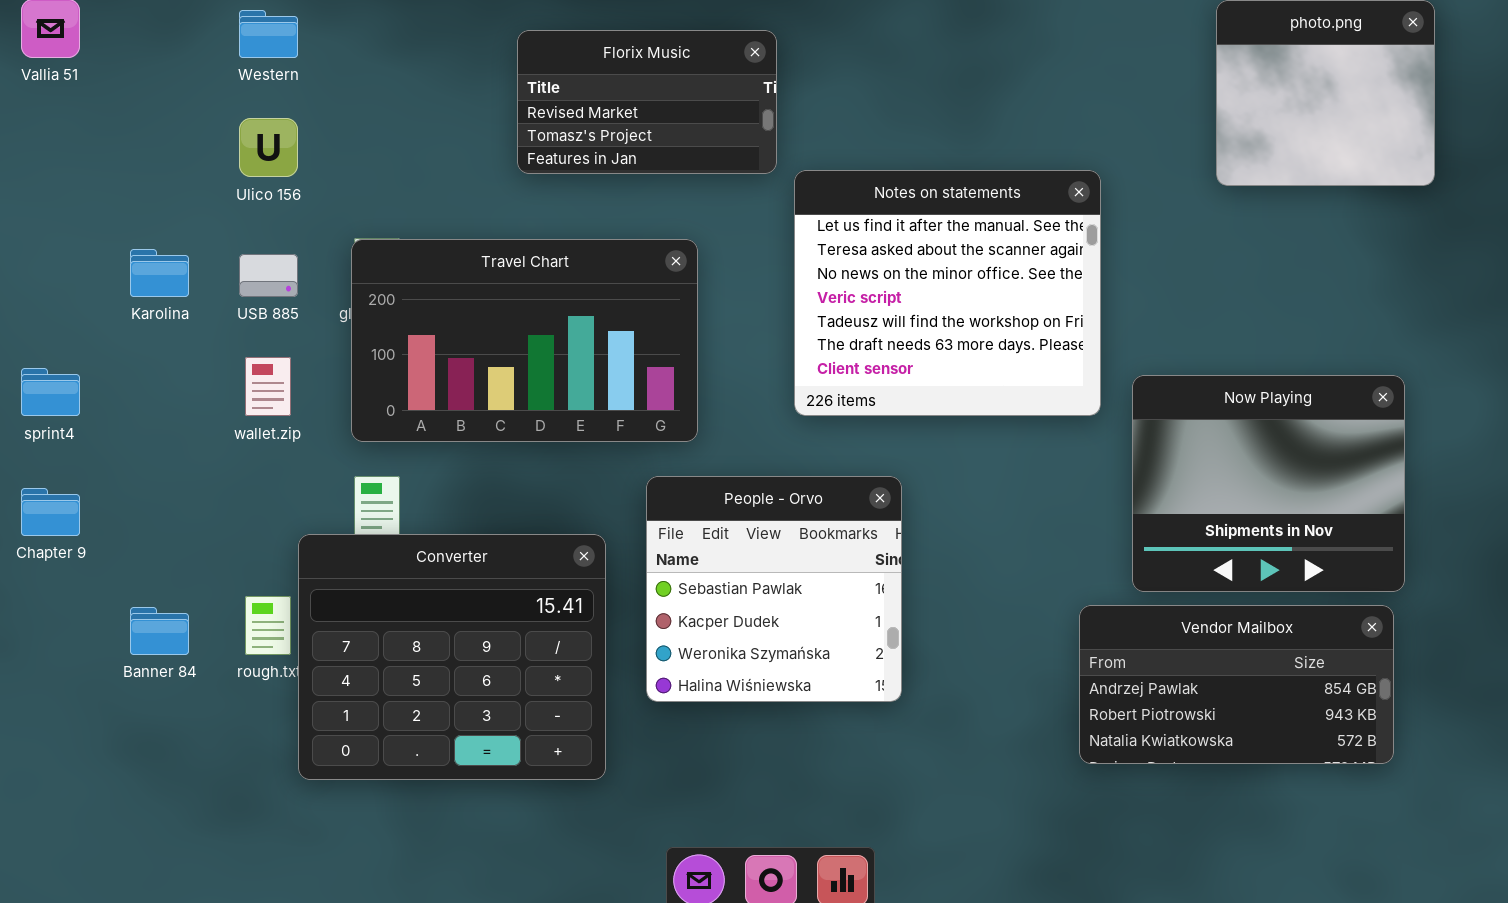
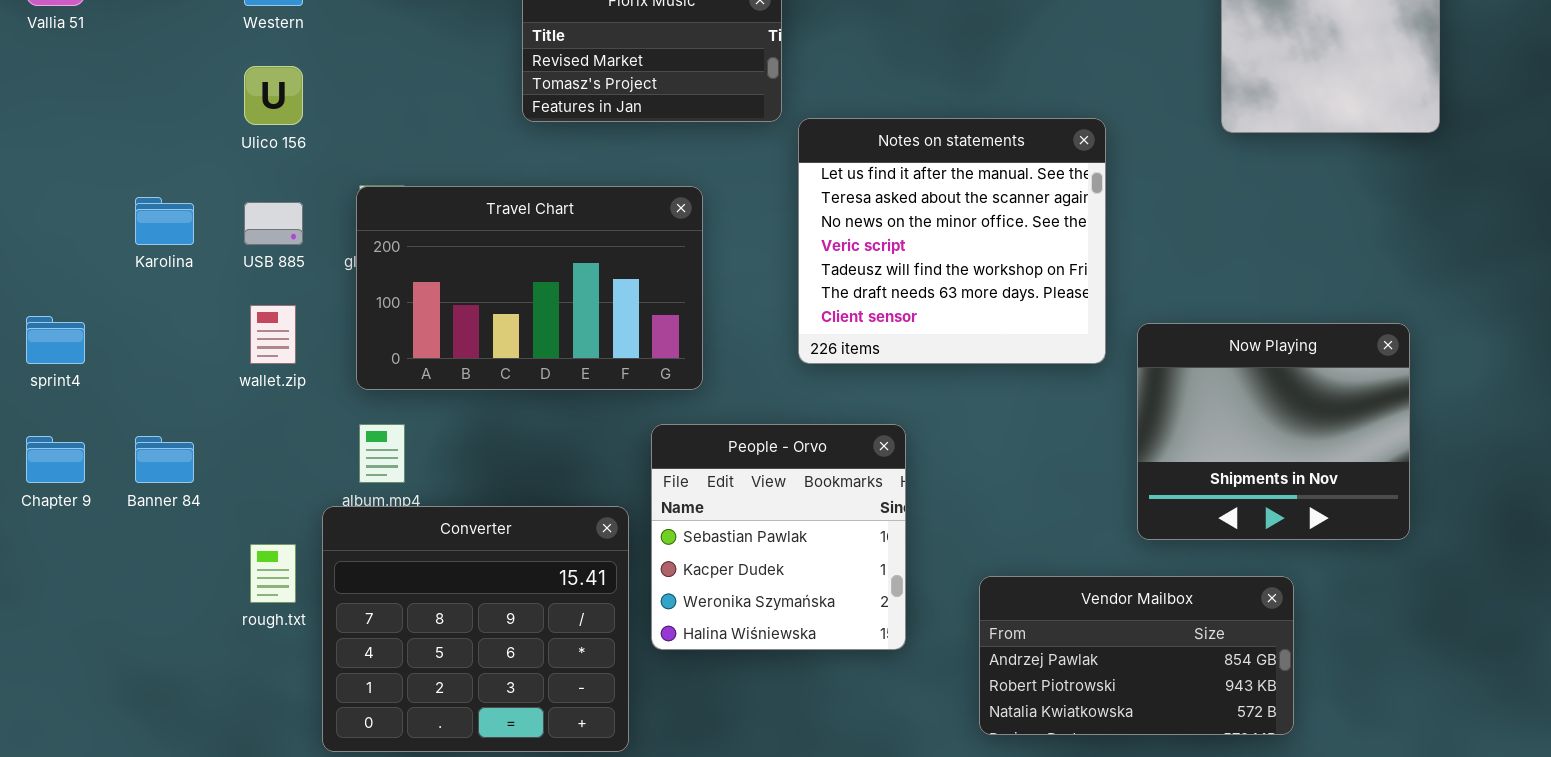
Converter: [298,534,606,780] -> [322,506,629,752], moved
Vendor Mailbox: [1079,605,1394,764] -> [979,576,1294,735], moved
Banner 84: [130,607,189,655] -> [135,436,194,483], moved

